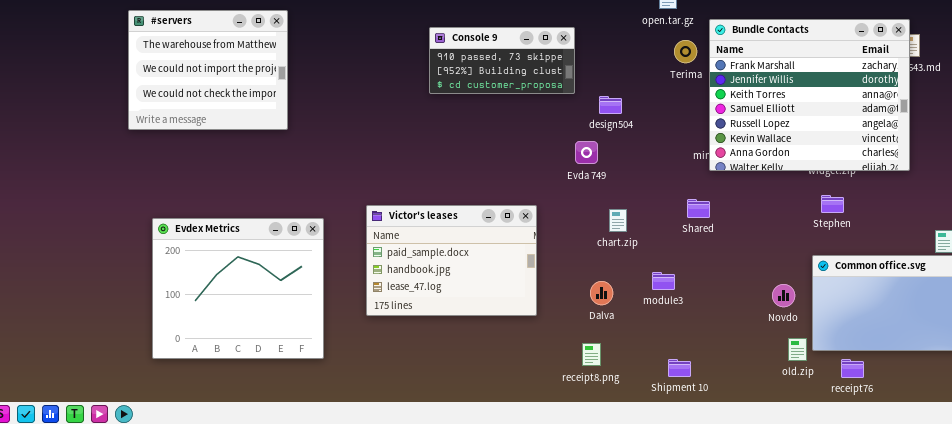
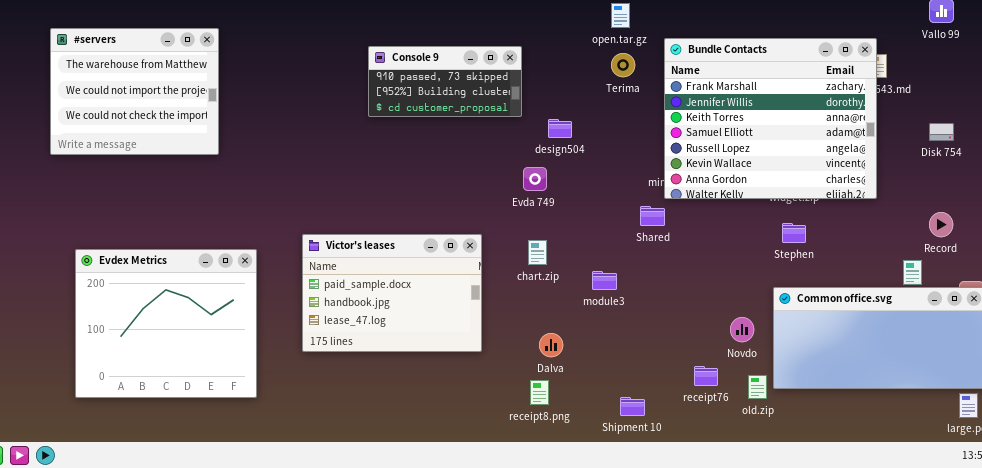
Terima: [674,40,697,63] -> [611,53,635,77], moved
Shared: [687,199,710,218] -> [640,206,665,226], moved
chart.zip: [609,209,627,232] -> [528,240,547,265], moved
module3: [652,272,675,290] -> [592,271,617,290], moved
Dalva: [590,281,613,305] -> [539,333,563,357], moved
receipt76: [841,359,864,378] -> [694,366,718,386], moved

